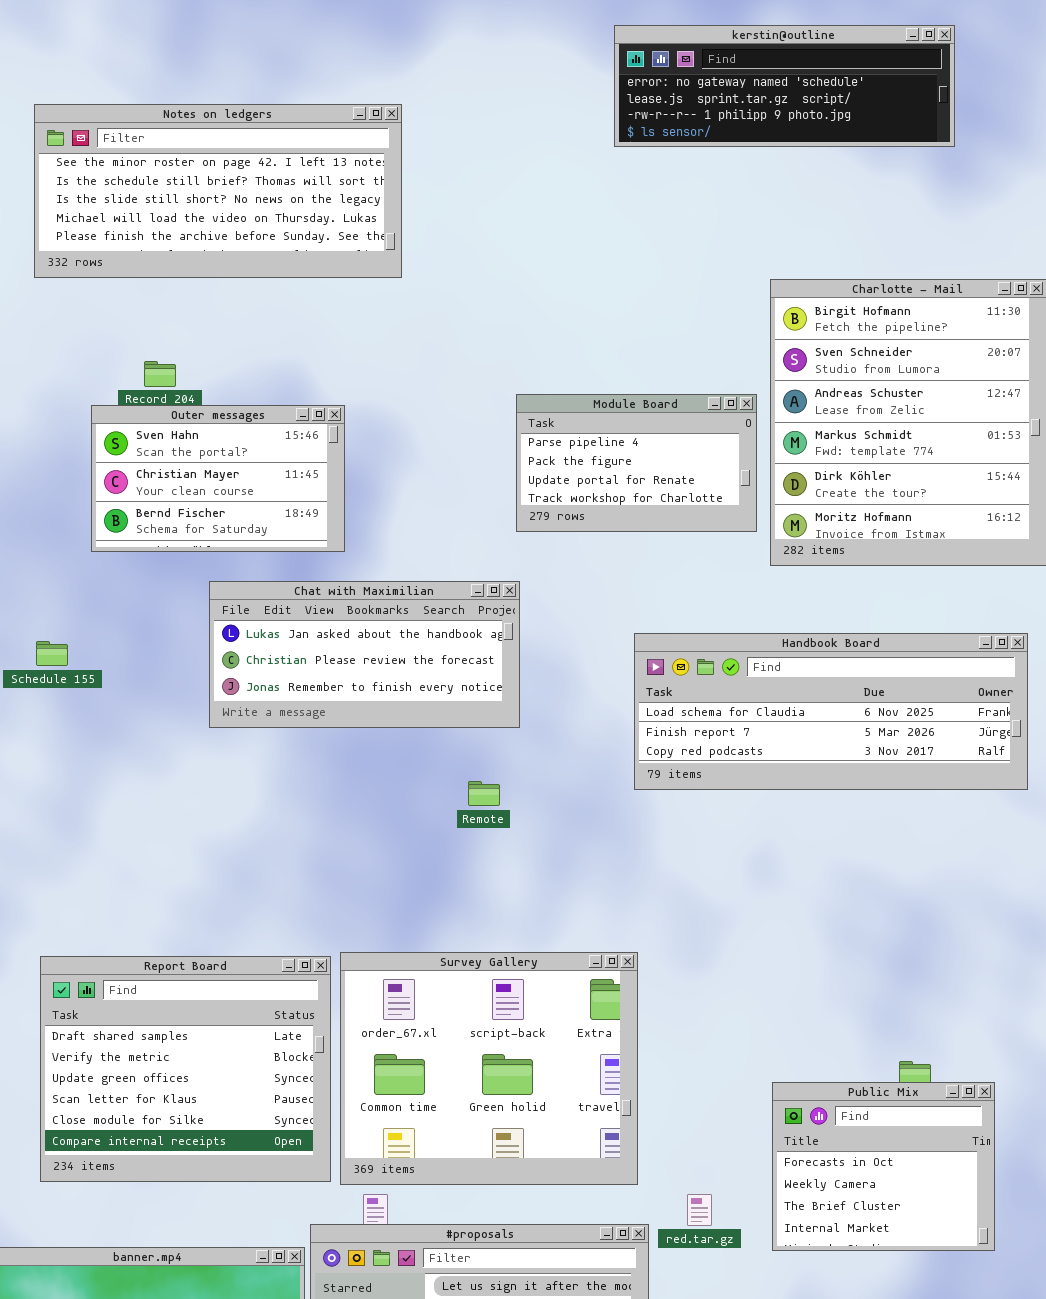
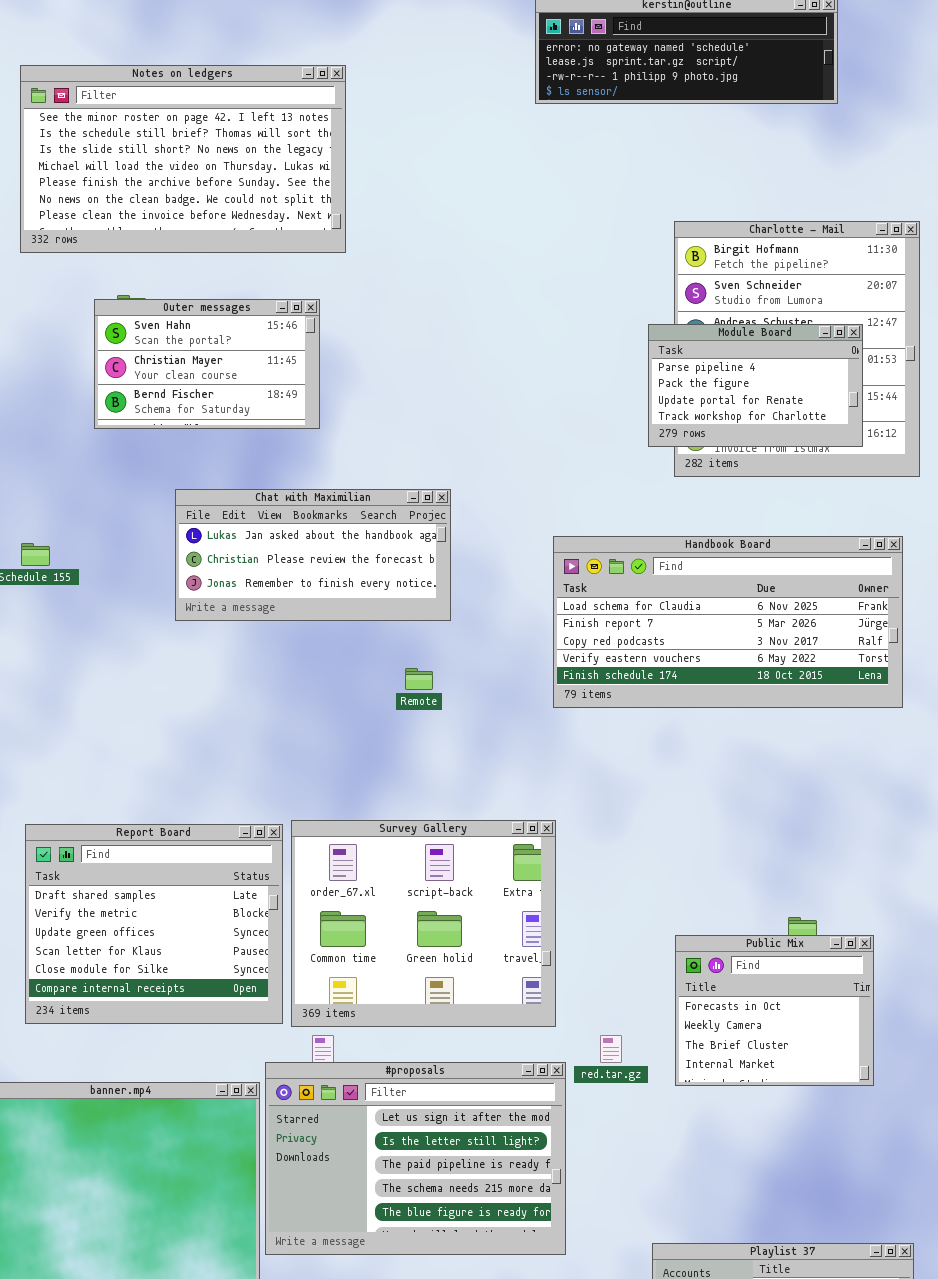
Notes on ledgers: [34,104,402,278] -> [20,65,346,253], resized
Module Board: [516,394,757,532] -> [648,324,863,447], moved
Outer messages: [91,405,345,552] -> [94,299,320,429], moved
Handbook Board: [634,633,1028,790] -> [553,536,903,708], resized

